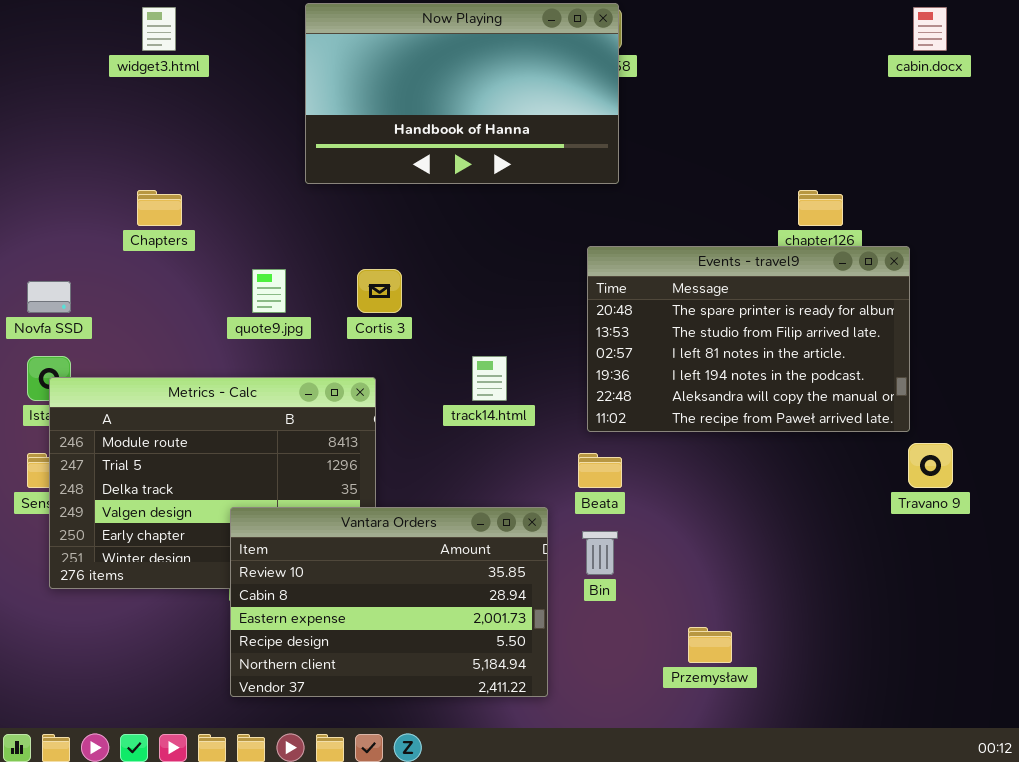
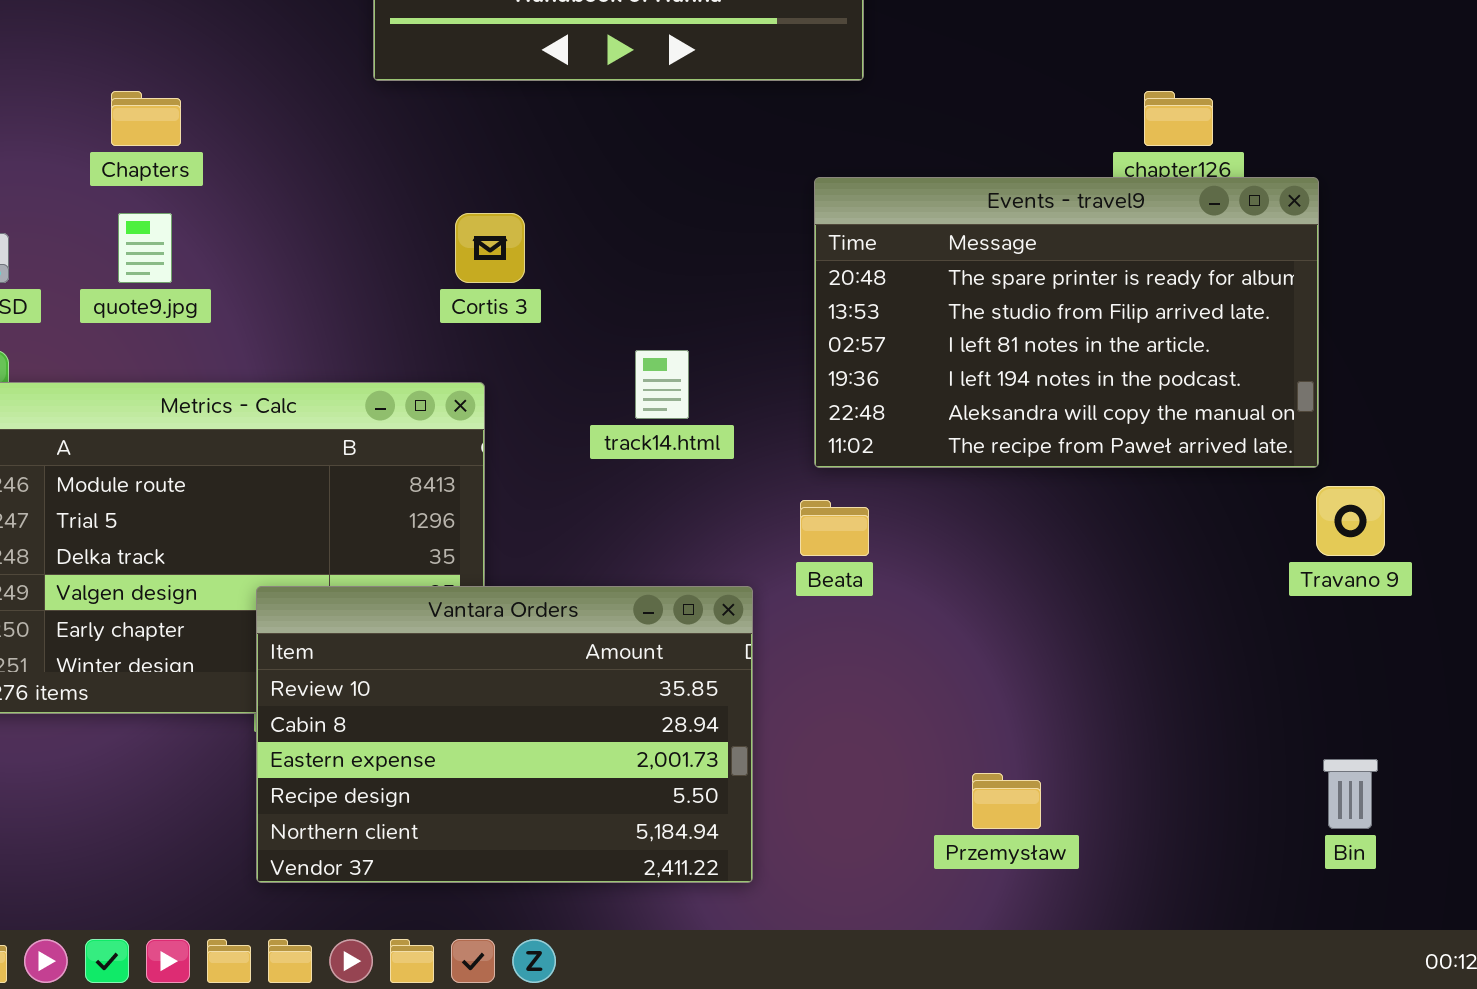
quote9.jpg: [252,269,286,313] -> [118,213,172,283], moved
Bin: [582,531,618,575] -> [1323,759,1378,829], moved

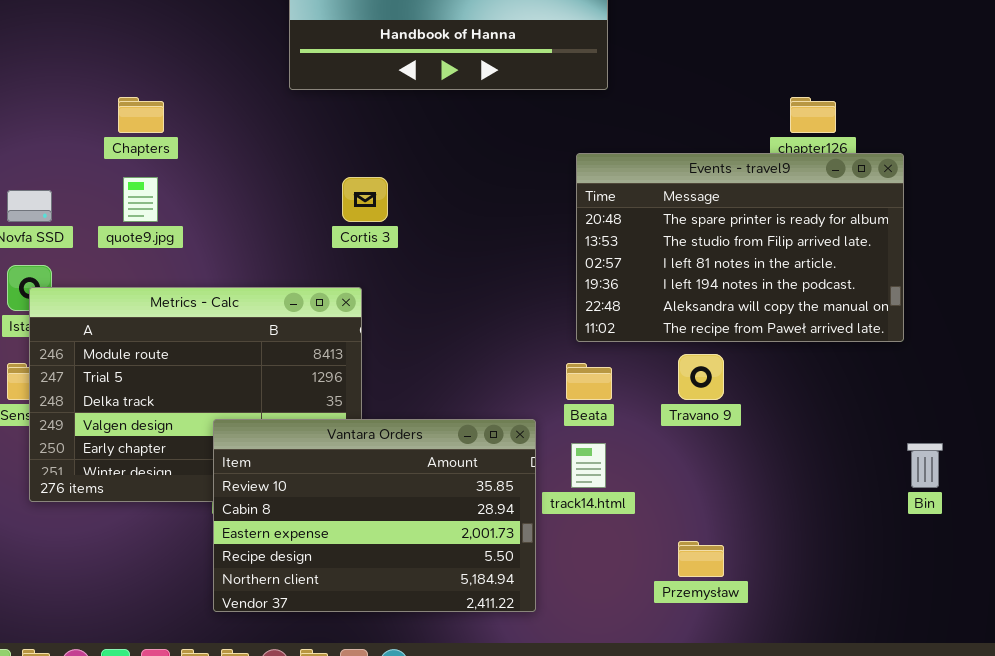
track14.html: [635,350,689,419] -> [571,443,606,488], moved
Travano 9: [1316,486,1385,556] -> [678,354,724,400], moved
Bin: [1323,759,1378,829] -> [907,443,943,488], moved

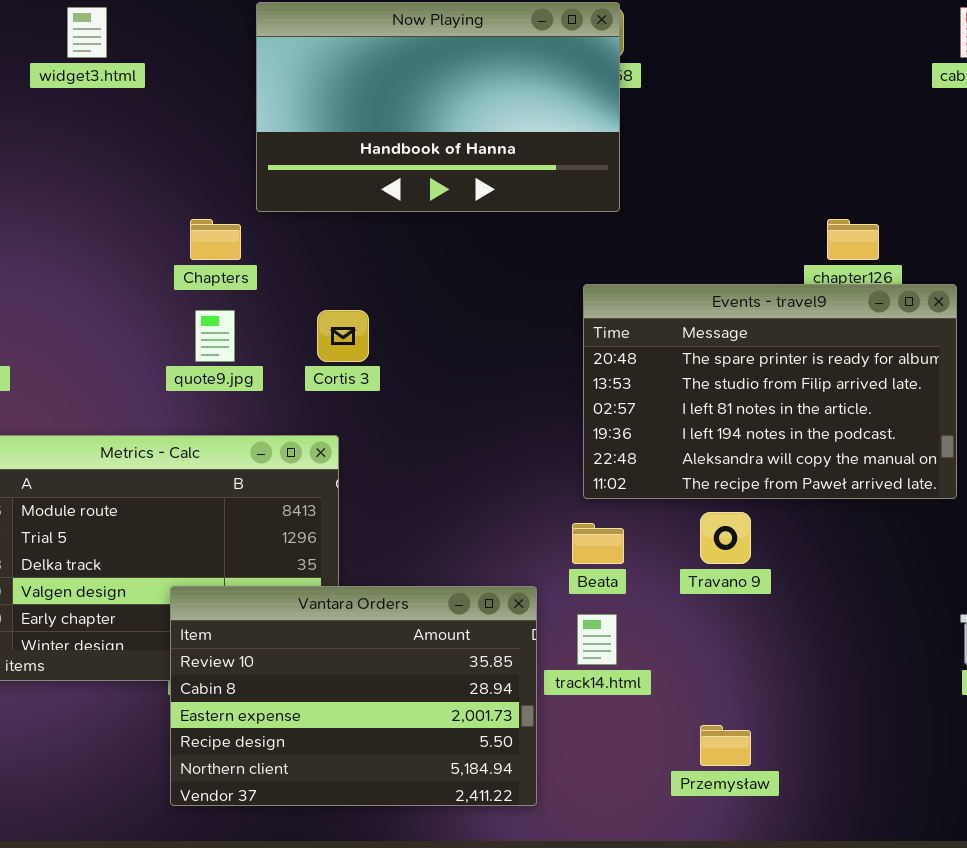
Chapters: [118,97,164,133] -> [190,219,241,260], moved
quote9.jpg: [123,177,158,222] -> [195,310,235,362], moved

